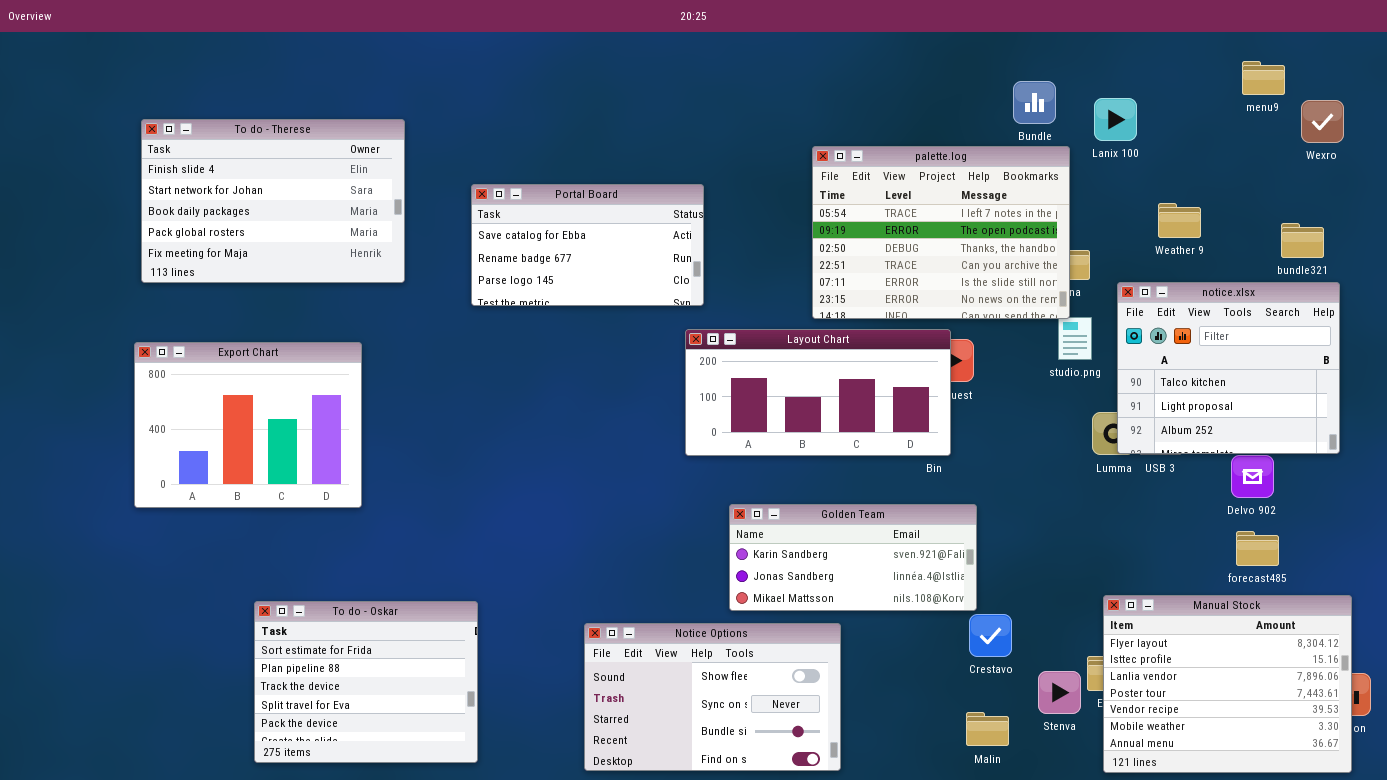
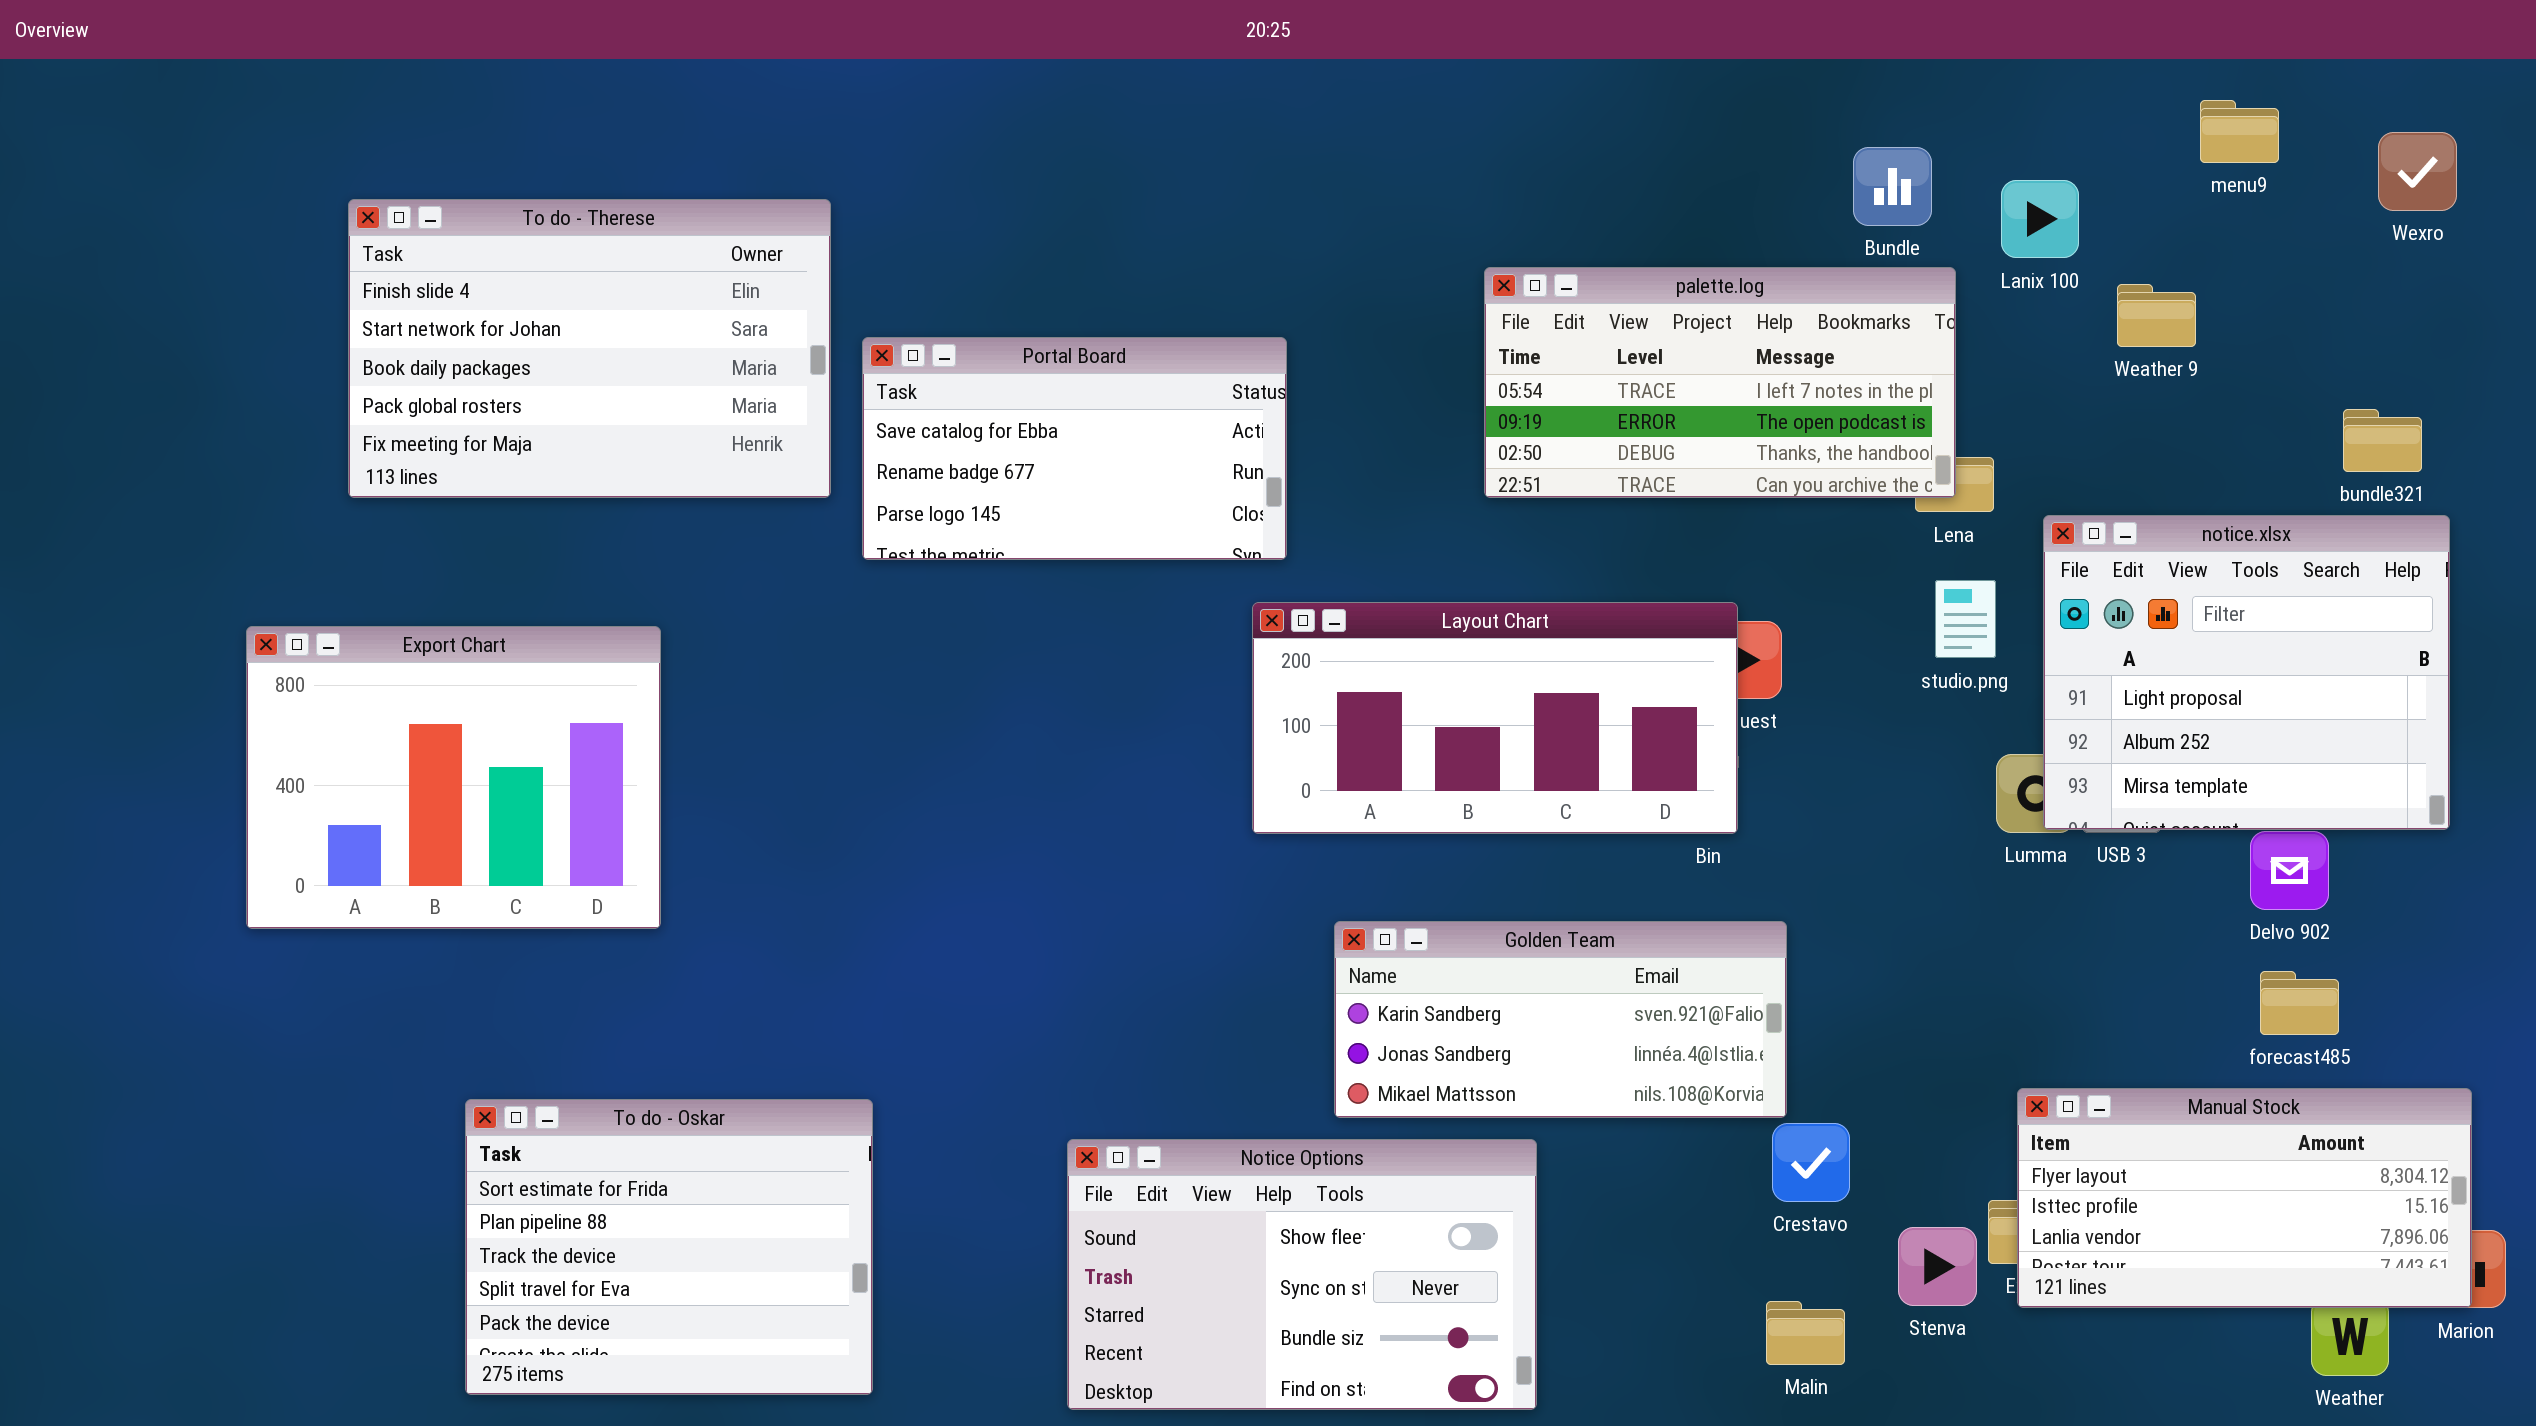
menu9: [1242,61,1285,95] -> [2200,100,2279,163], moved
Wexro: [1301,100,1344,143] -> [2378,132,2457,211], moved
To do - Therese: [141,119,405,283] -> [348,199,831,498], moved
palette.log: [812,146,1070,319] -> [1484,267,1956,498], resized
Weather 9: [1158,203,1201,238] -> [2117,284,2196,347], moved
notice.xlsx: [1117,282,1340,454] -> [2043,515,2450,830], scrolled down 1 row
Manual Stock: [1103,595,1352,773] -> [2017,1088,2472,1308], resized

